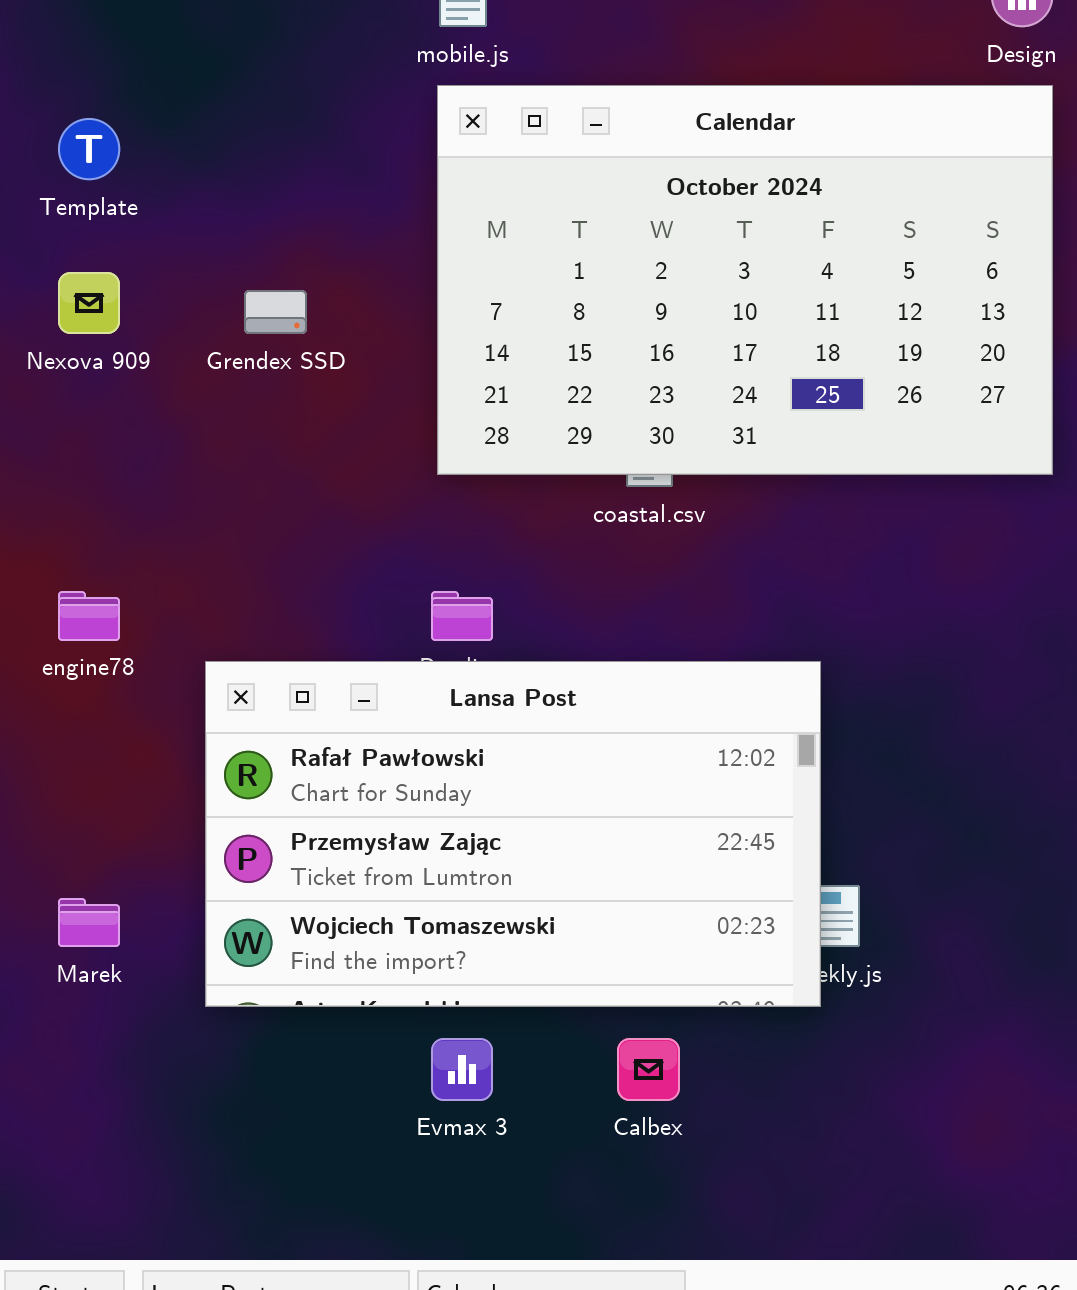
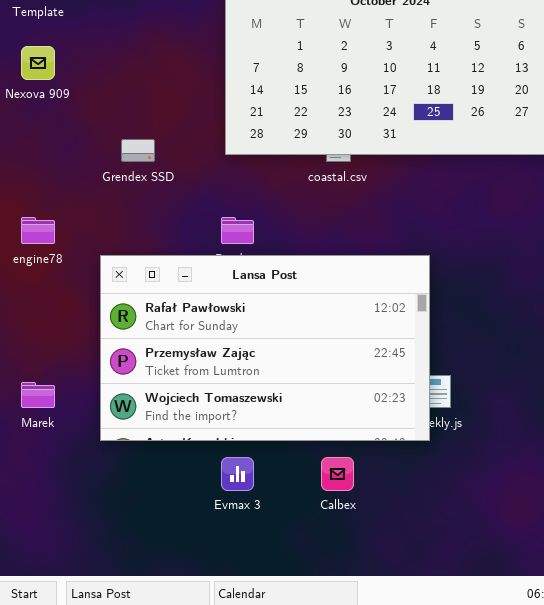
Grendex SSD: [244,290,307,334] -> [121,139,155,162], moved

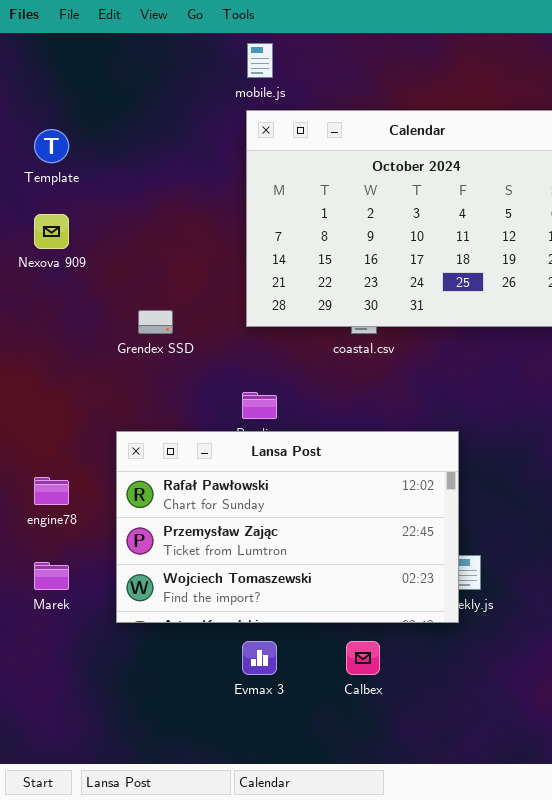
engine78: [21,217,55,244] -> [34,477,69,505], moved

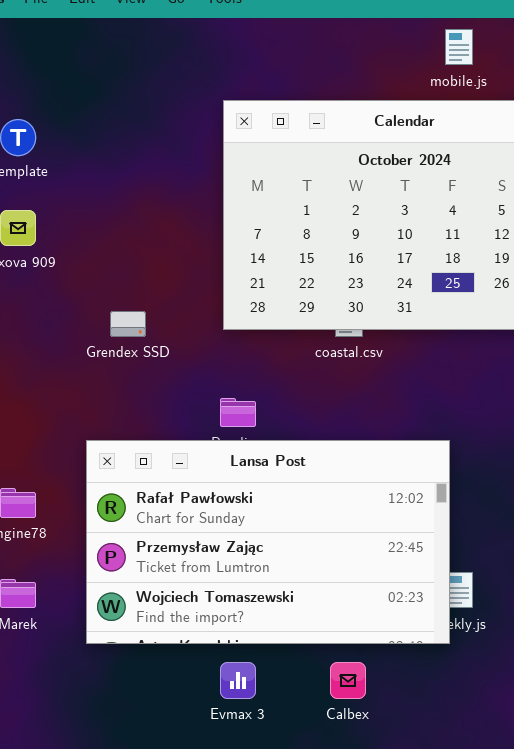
mobile.js: [247,43,273,78] -> [445,29,473,65], moved

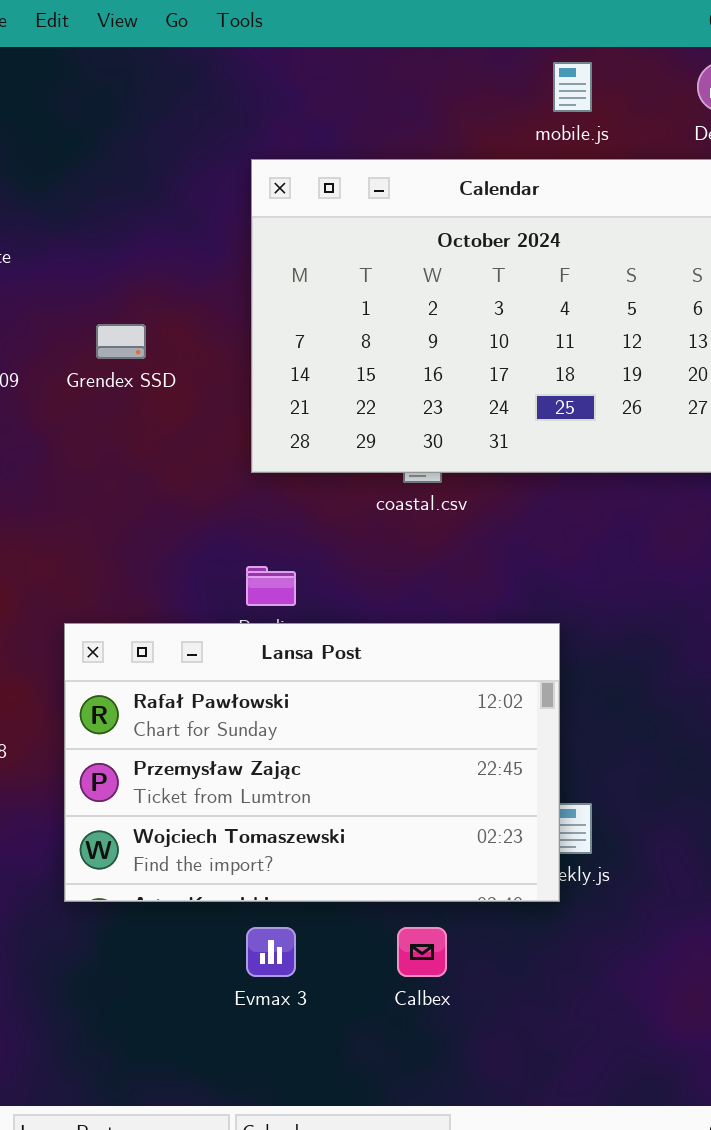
Grendex SSD: [110,311,146,337] -> [96,324,146,359], moved

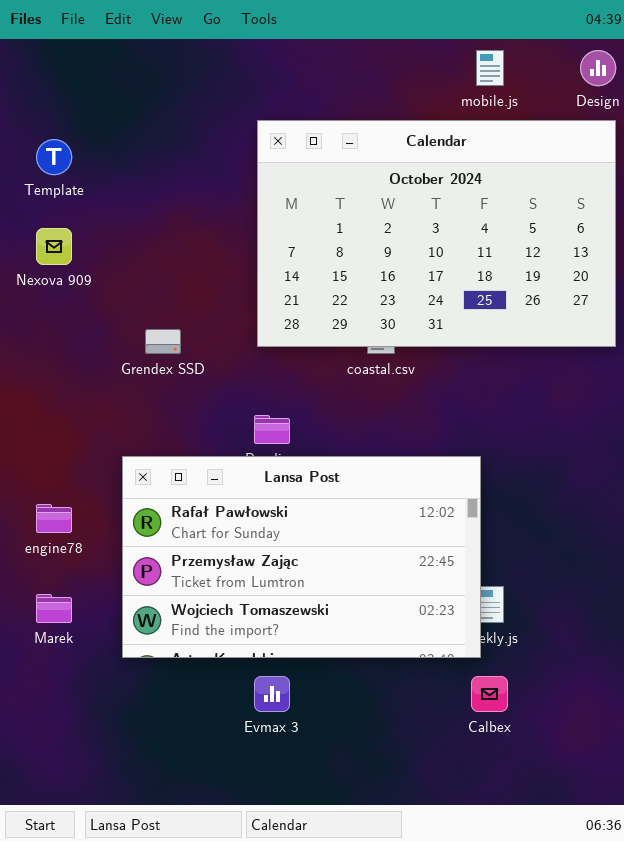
Grendex SSD: [96,324,146,359] -> [145,329,181,354], moved
Calbex: [397,927,447,977] -> [471,676,508,712], moved

